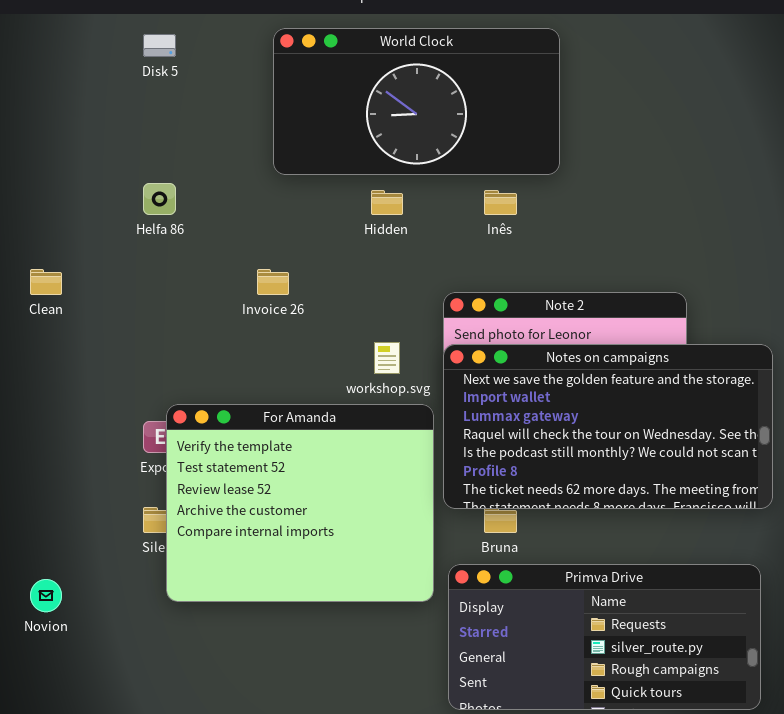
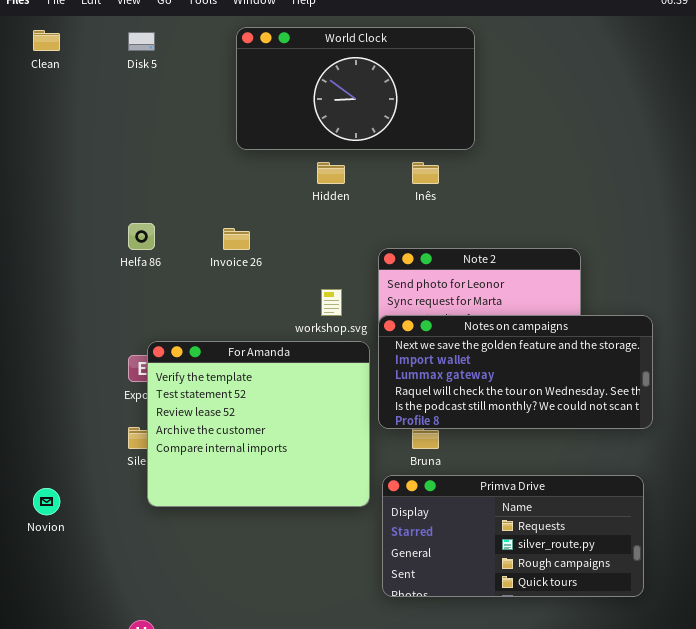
Helfa 86: [143,183,176,215] -> [128,223,155,250], moved
Clean: [30,269,62,295] -> [33,30,60,51], moved
Notes on campaigns: [443,344,773,509] -> [378,315,653,429], resized

